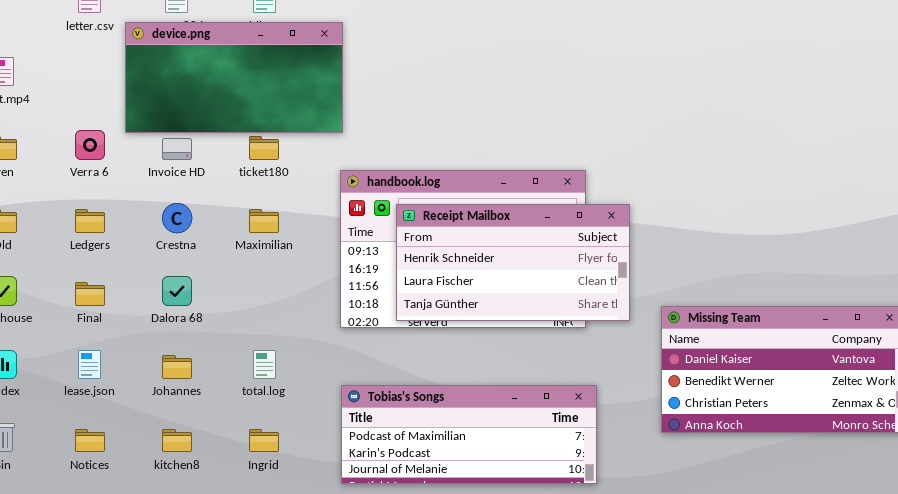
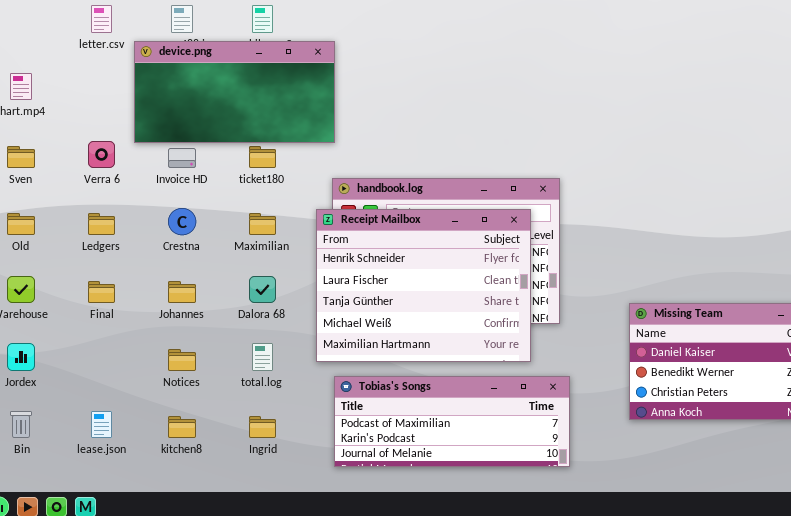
Receipt Mailbox: [396,204,630,321] -> [316,209,531,362], moved, resized
Dalora 68: [162,276,192,306] -> [249,276,276,303], moved
lease.json: [78,350,101,379] -> [91,411,112,438], moved
Johannes: [162,355,192,379] -> [168,281,196,303], moved
Notices: [75,429,105,452] -> [168,349,196,371], moved

